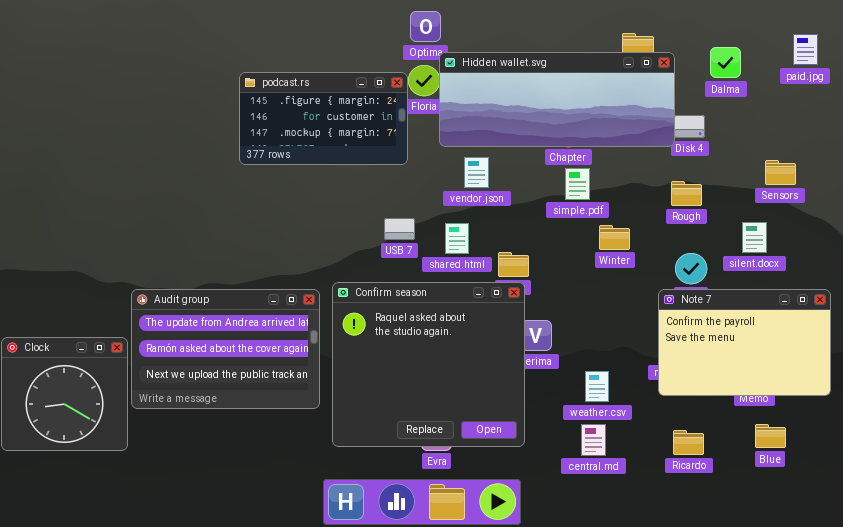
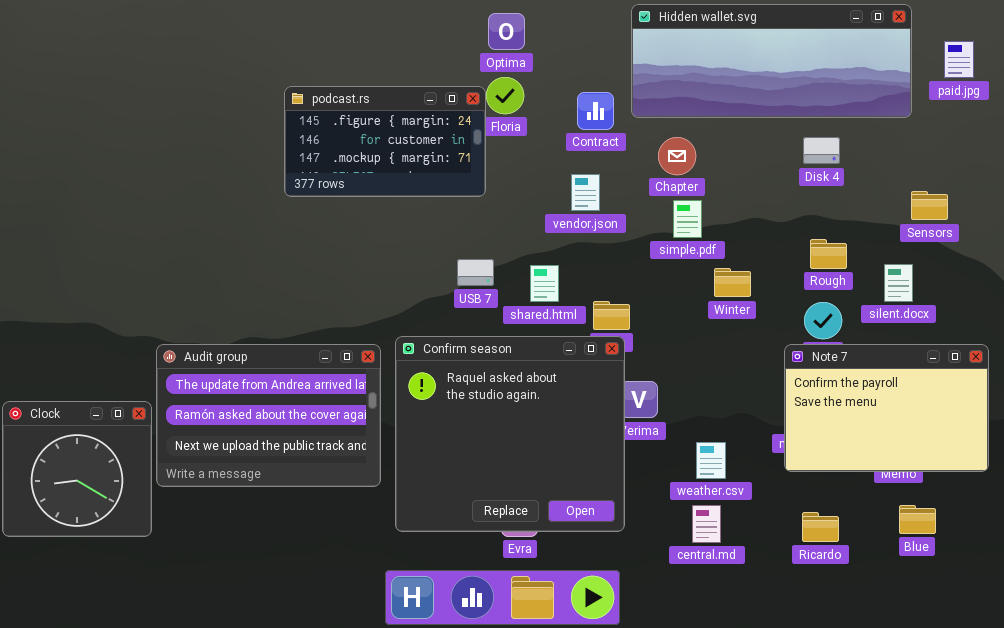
Hidden wallet.svg: [439,52,675,147] -> [631,4,912,118], moved
vendor.json: [464,157,489,188] -> [571,174,600,211], moved
Rough: [671,181,702,206] -> [810,239,847,269], moved

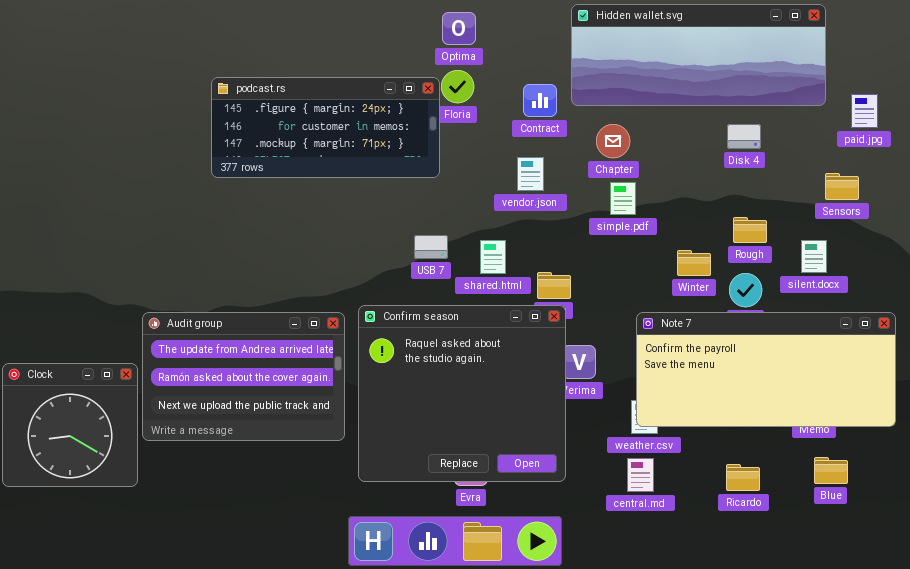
paid.jpg: [944,41,974,78] -> [851,94,878,128], moved
podcast.rs: [284,86,486,197] -> [211,77,440,178], resized
Winter: [714,268,751,297] -> [677,250,711,276], moved
Note 7: [784,344,989,472] -> [636,312,896,427], resized

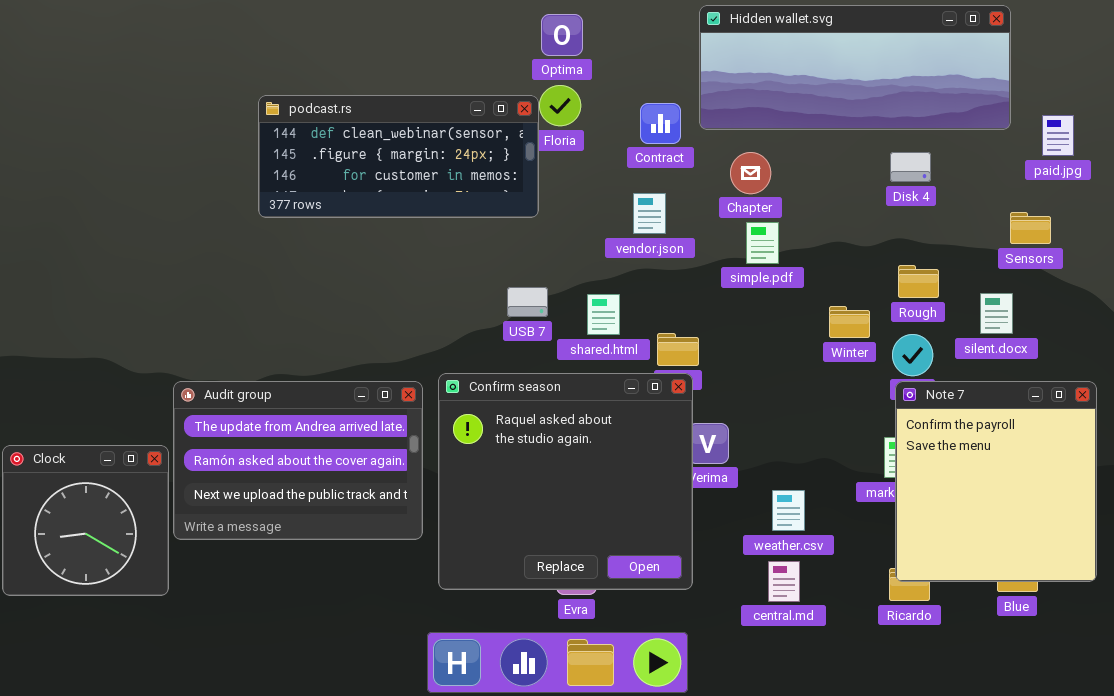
podcast.rs: [211,77,440,178] -> [258,95,539,218], scrolled up 1 row
Note 7: [636,312,896,427] -> [895,381,1097,582], resized

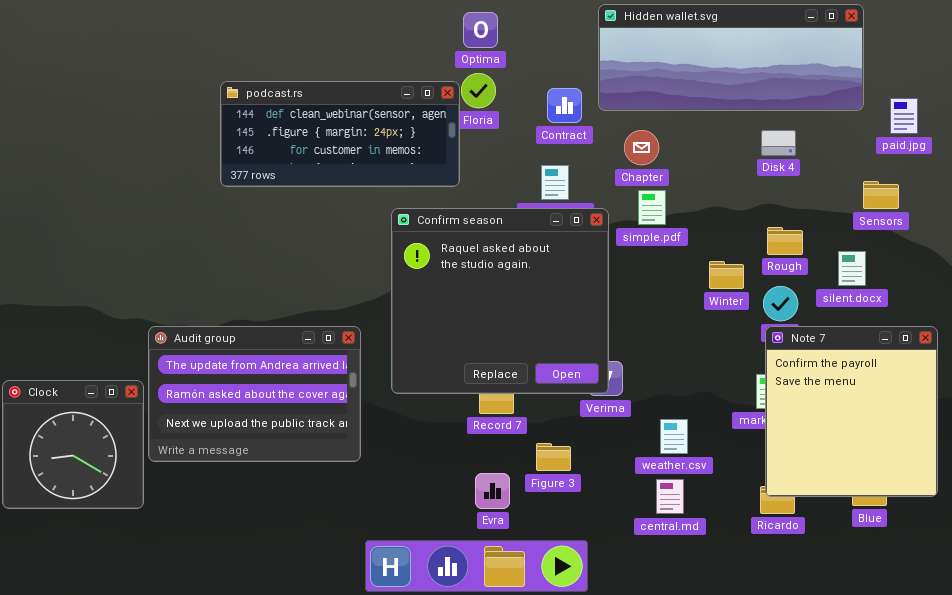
Confirm season: [438,373,693,590] -> [391,208,609,394], moved

